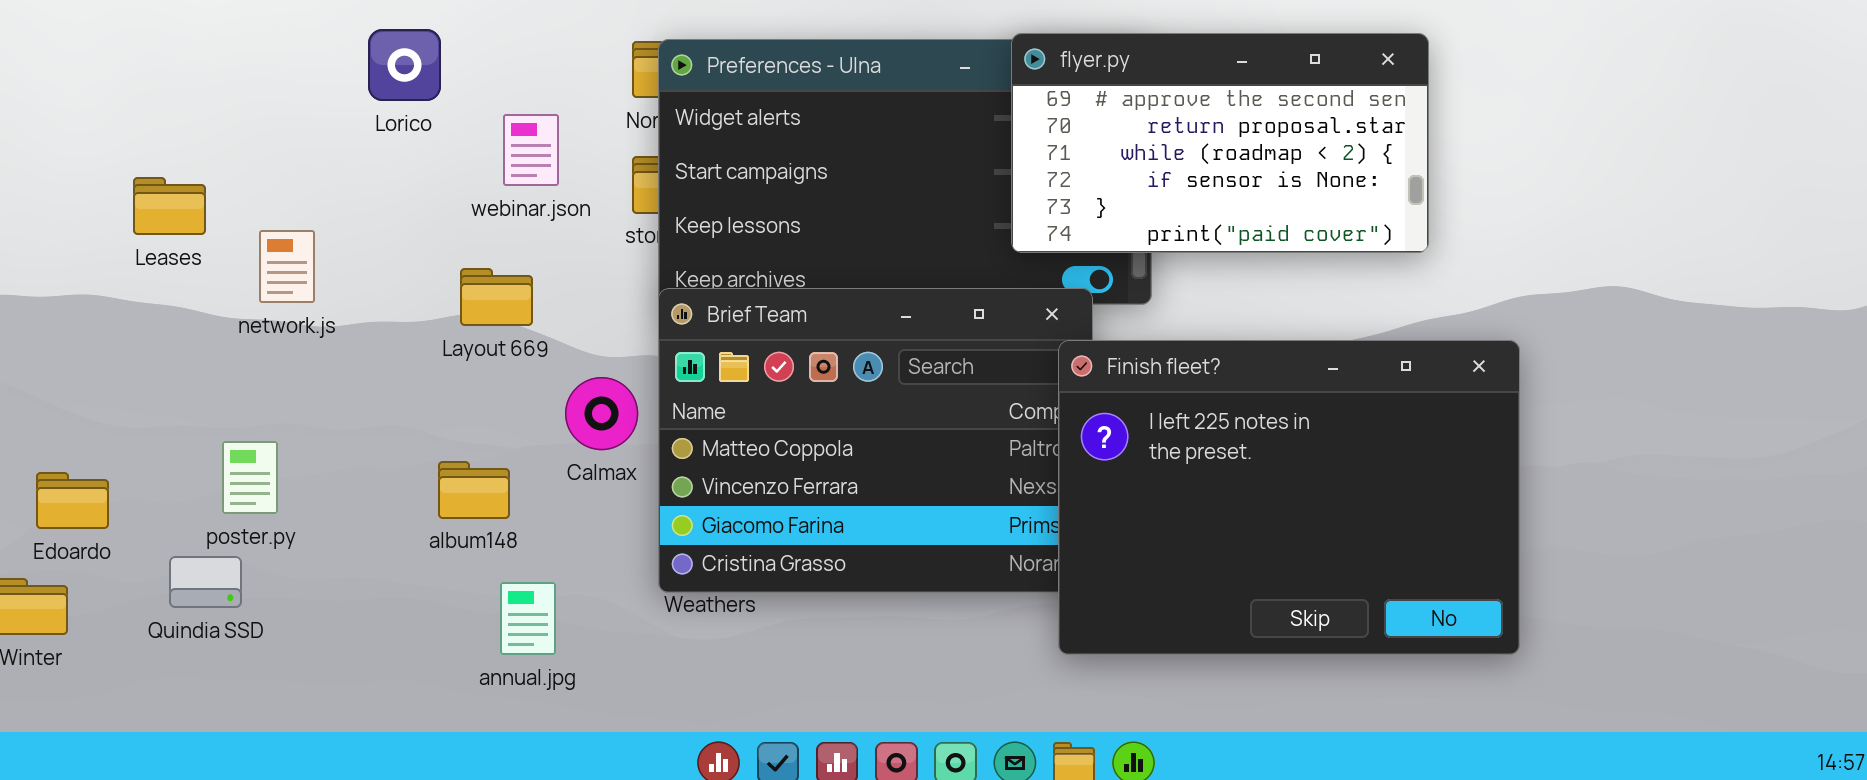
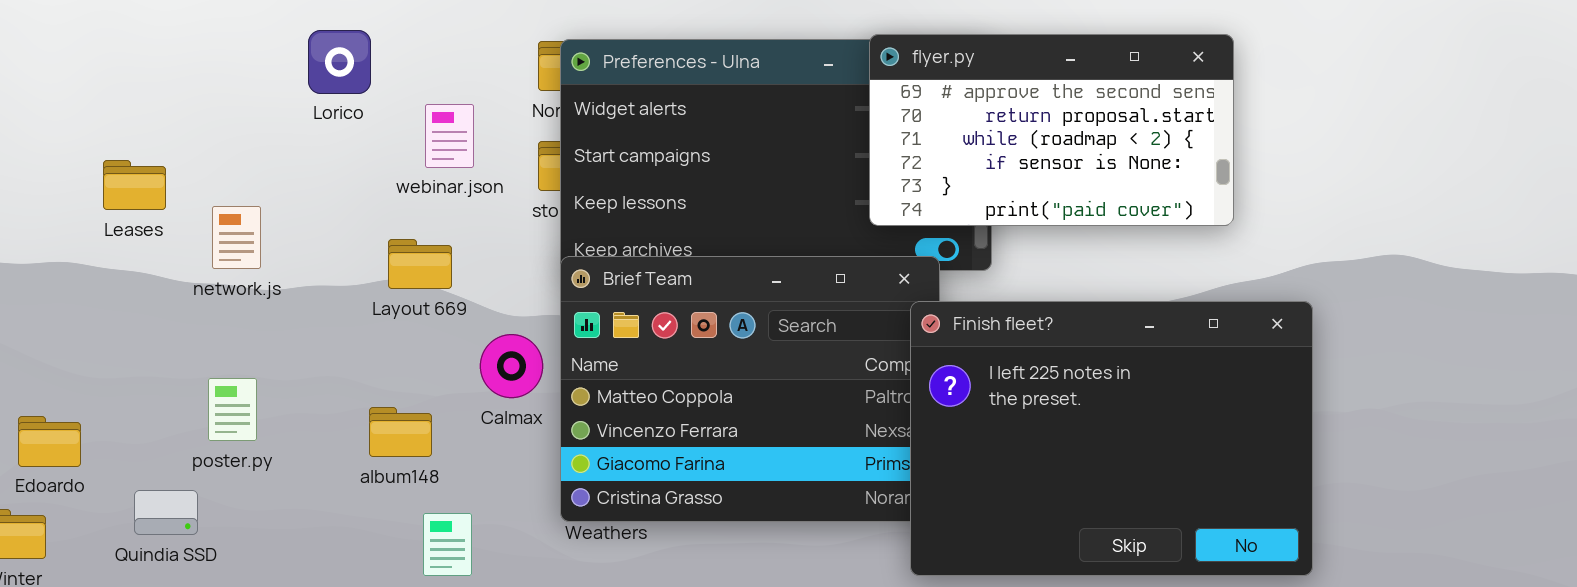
poster.py: [222,441,278,514] -> [208,378,257,441], moved

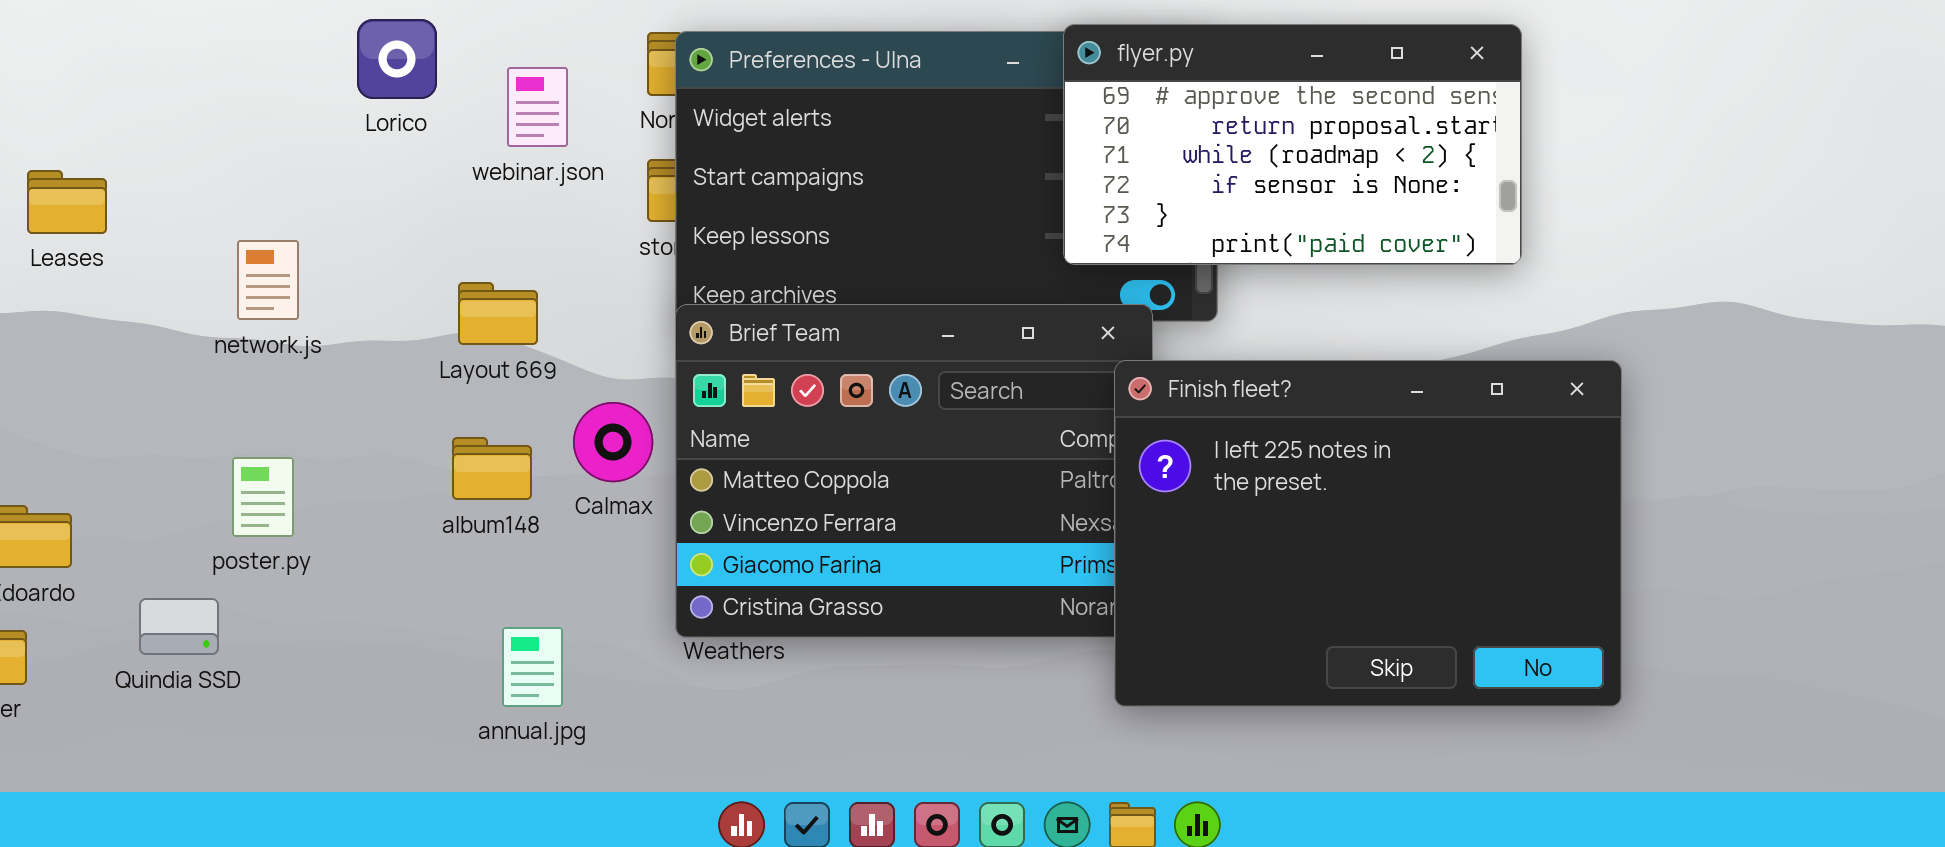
webinar.json: [425,104,474,168] -> [507,67,568,147], moved
Leases: [103,160,166,210] -> [27,170,107,234], moved
album148: [369,407,432,457] -> [452,437,532,500], moved

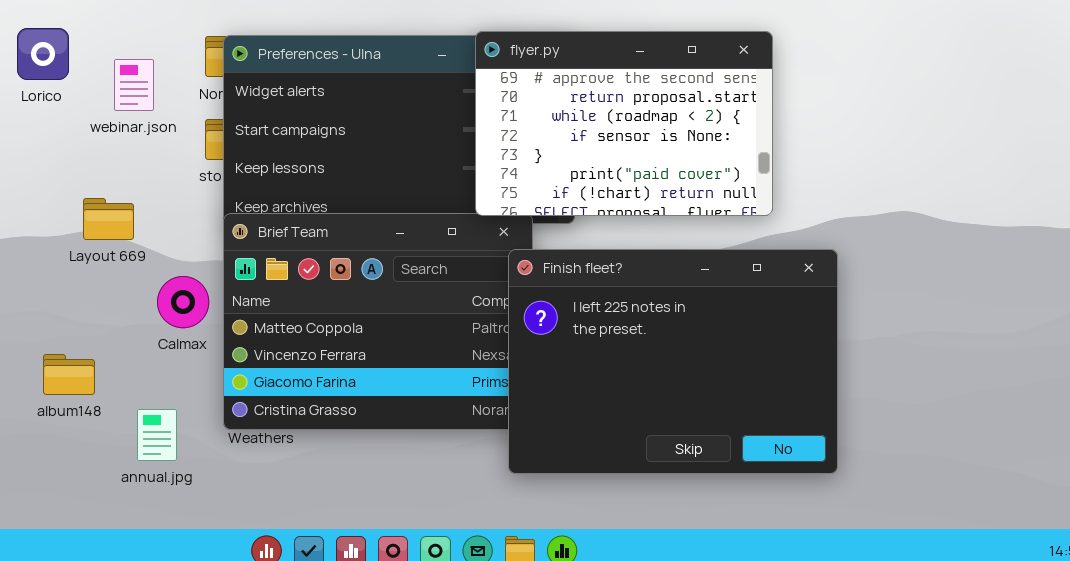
flyer.py: [1063,24,1522,265] -> [475,31,773,216], resized
album148: [452,437,532,500] -> [43,354,95,395], moved
annual.jpg: [502,627,563,707] -> [137,409,177,461], moved

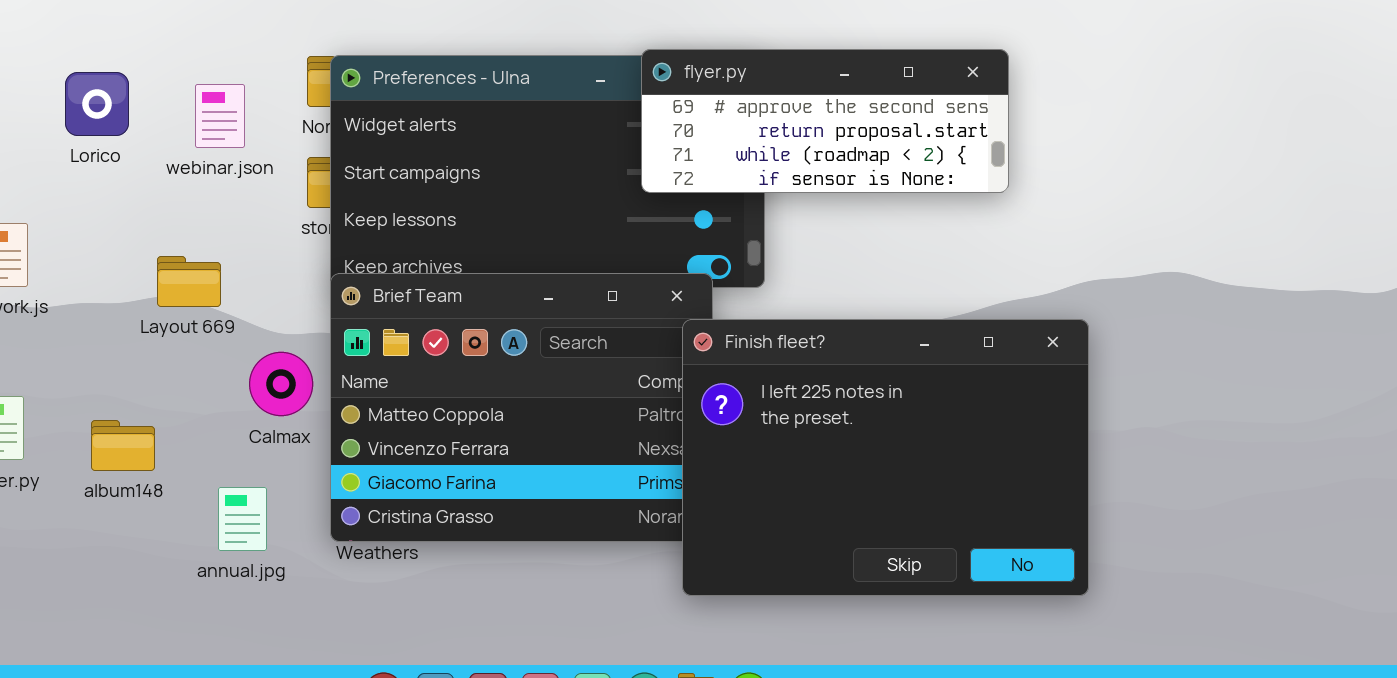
Lorico: [17,28,69,80] -> [65,72,129,136], moved
flyer.py: [475,31,773,216] -> [641,49,1009,193], resized
album148: [43,354,95,395] -> [91,420,155,471], moved
annual.jpg: [137,409,177,461] -> [218,487,267,551], moved

